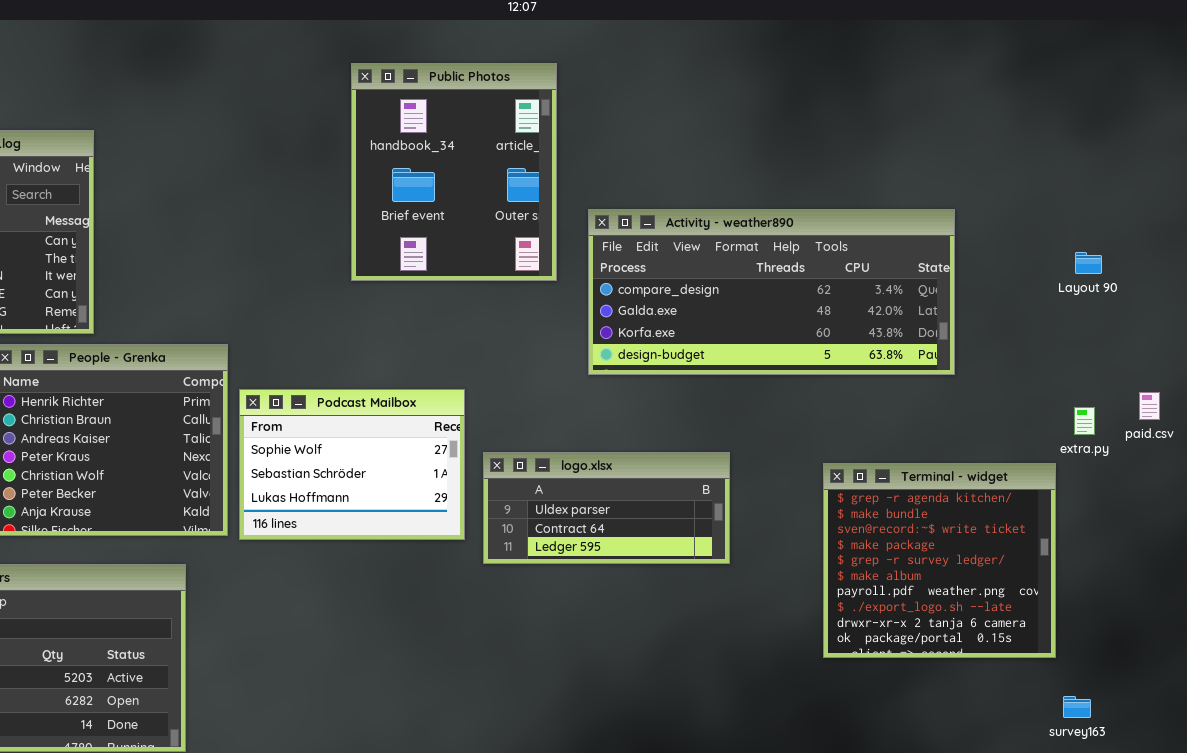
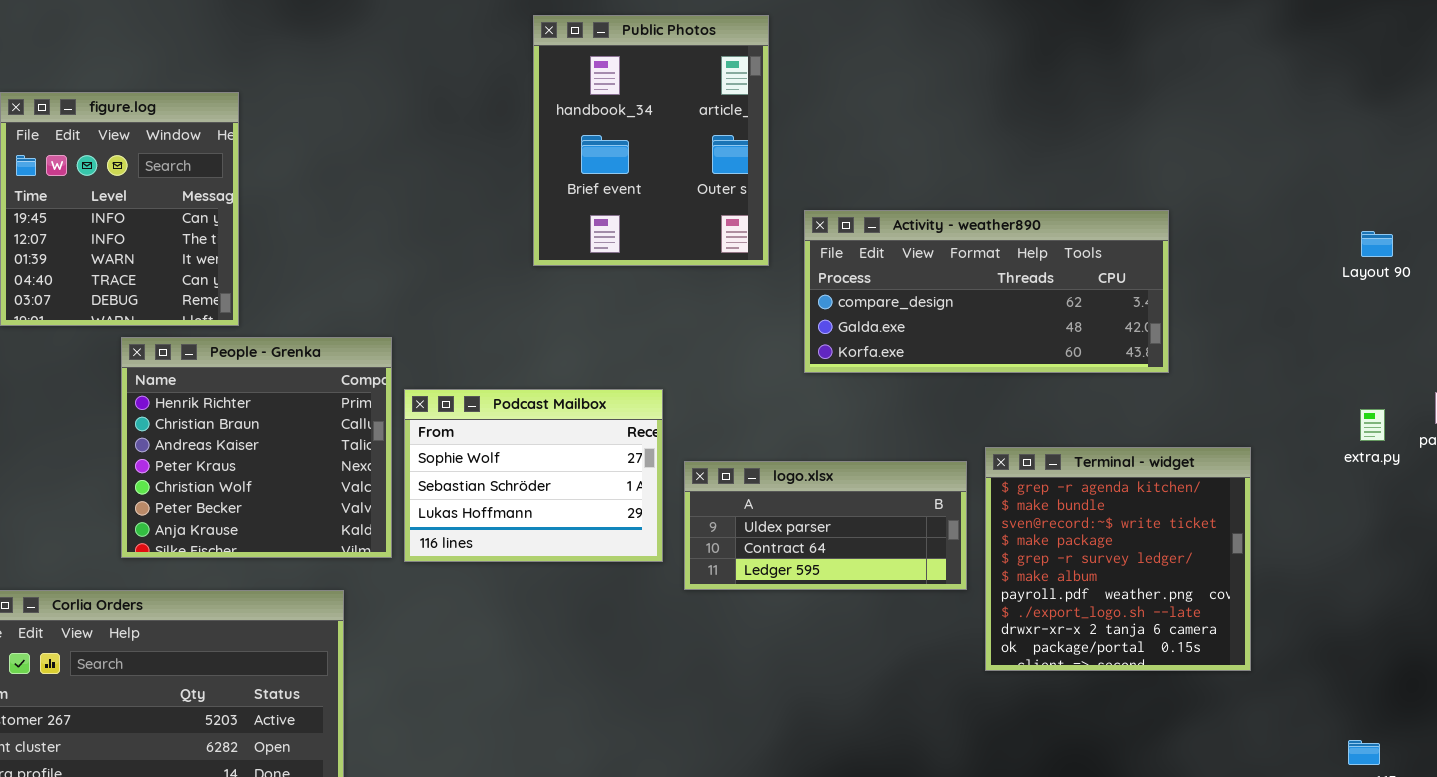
Activity - weather890: [588,209,955,375] -> [804,210,1169,373], resized
Terminal - widget: [823,463,1056,658] -> [985,447,1251,671], moved

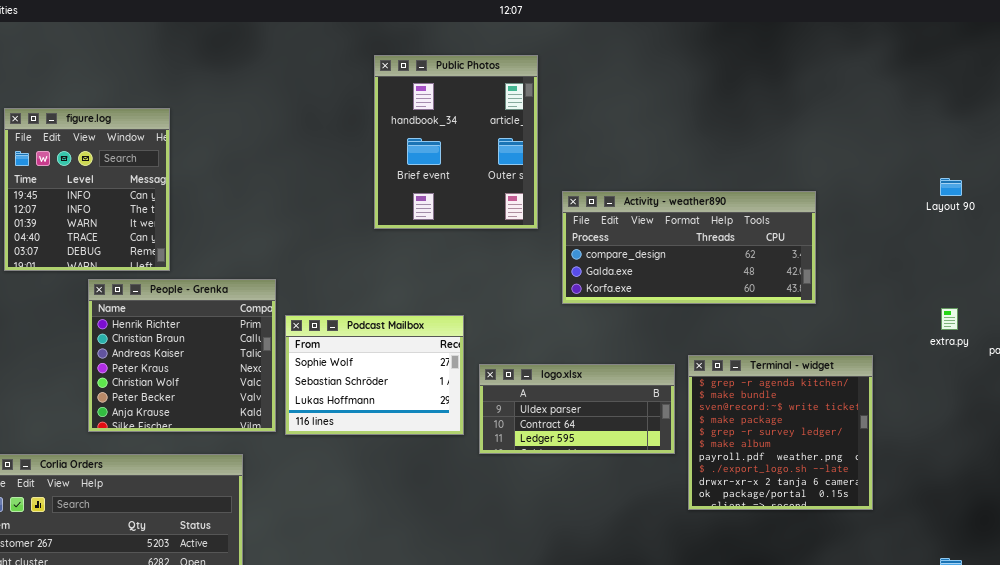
Layout 90: [1361,231,1393,257] -> [940,178,962,196], moved
extra.py: [1360,409,1385,441] -> [941,308,958,330], moved

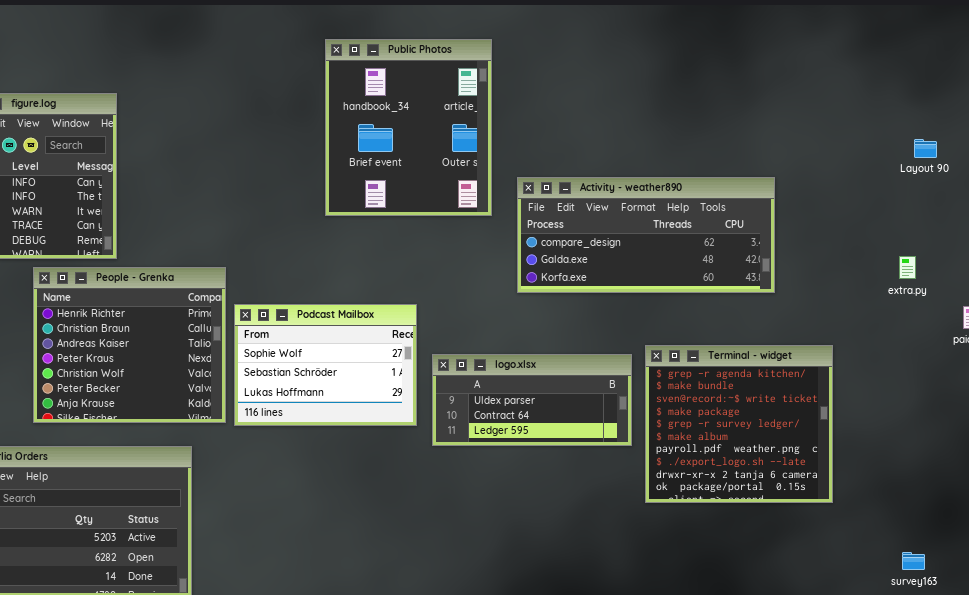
Layout 90: [940,178,962,196] -> [914,139,937,158], moved
extra.py: [941,308,958,330] -> [899,256,916,279], moved

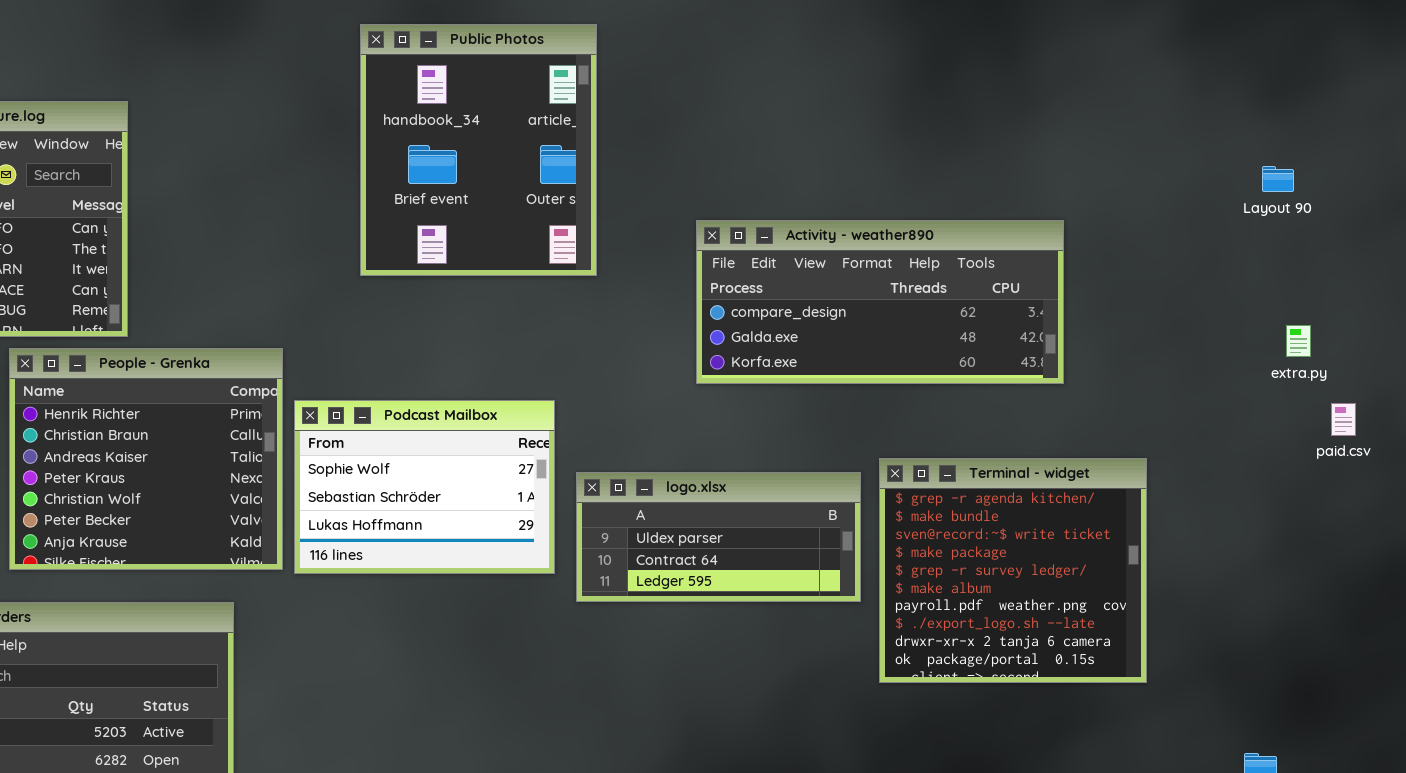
Public Photos: [325,39,492,216] -> [360,24,597,276], moved
extra.py: [899,256,916,279] -> [1286,325,1311,357], moved

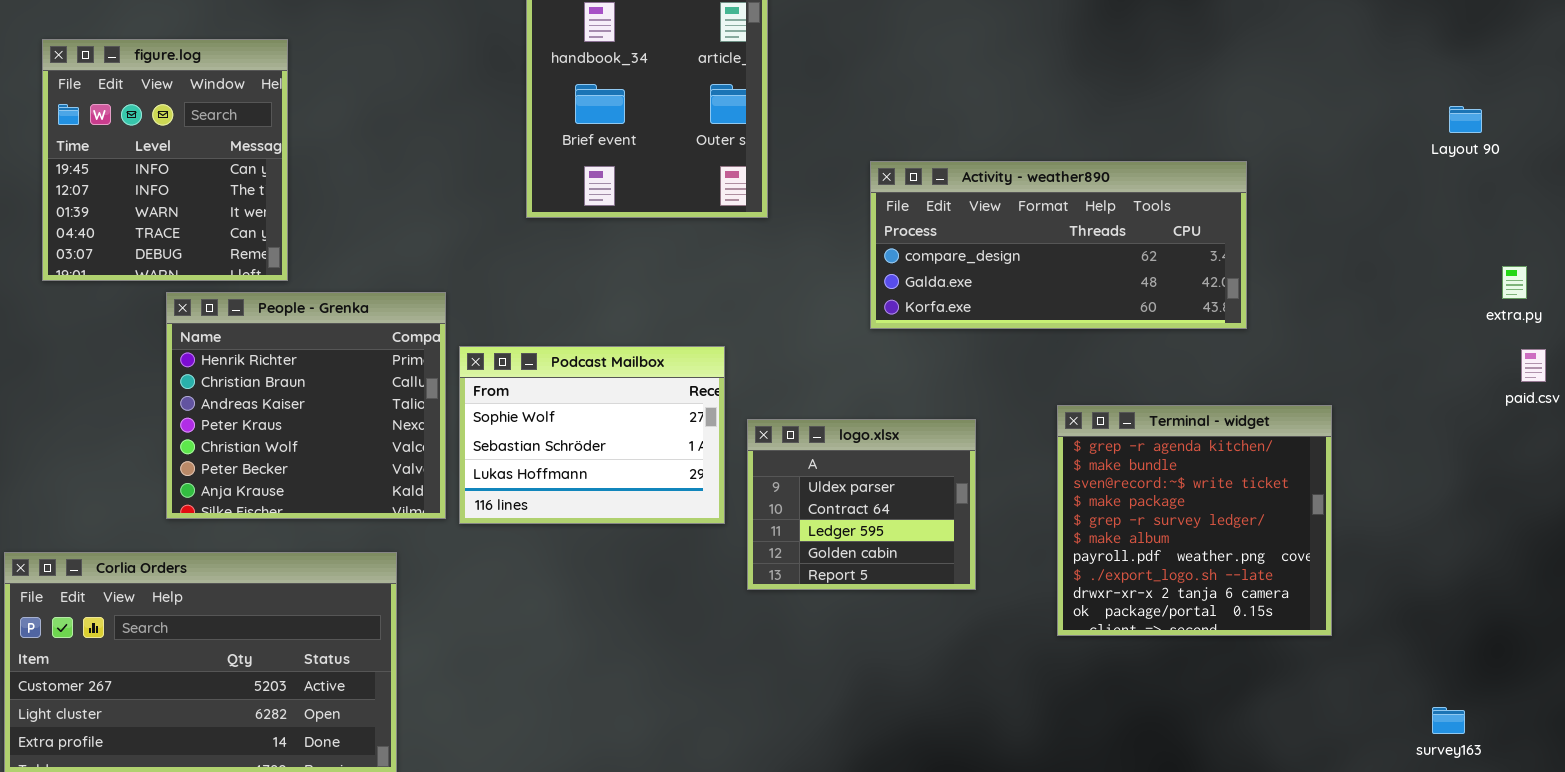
extra.py: [1286,325,1311,357] -> [1502,266,1527,299], moved
logo.xlsx: [576,472,861,602] -> [747,419,976,590], resized

